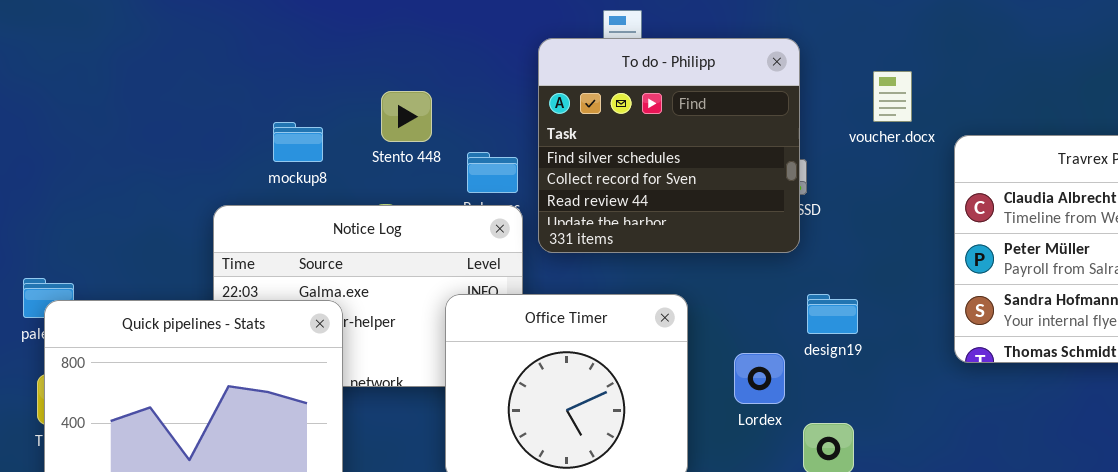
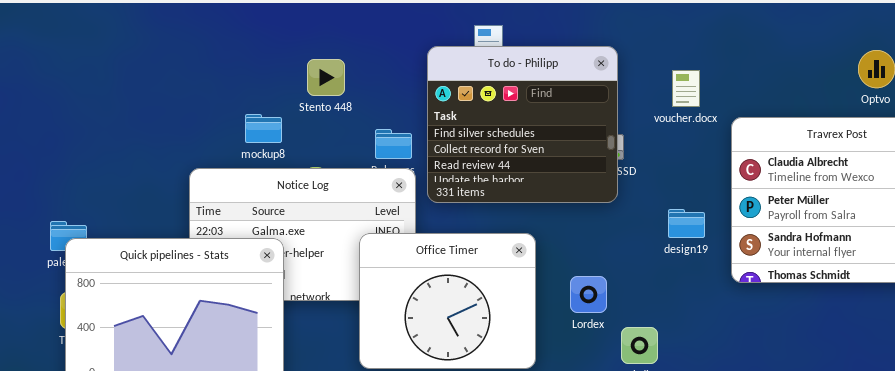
Stento 448: [381,91,432,142] -> [307,59,345,96], moved
mockup8: [273,122,323,162] -> [245,114,282,143], moved
design19: [807,294,858,334] -> [668,209,705,238], moved

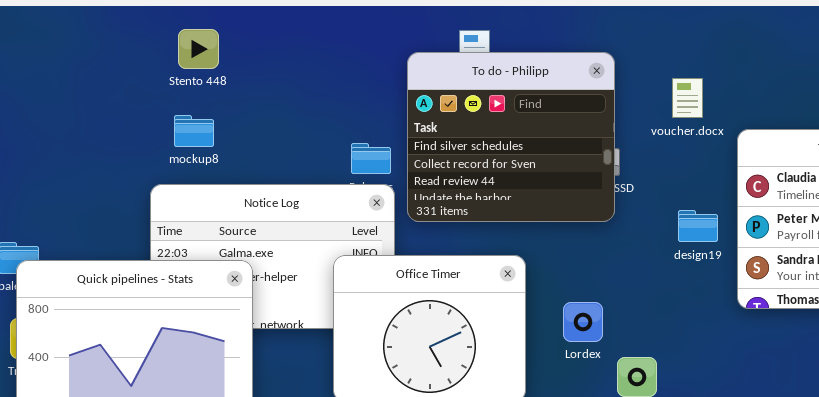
Stento 448: [307,59,345,96] -> [178,29,219,69], moved
mockup8: [245,114,282,143] -> [174,115,214,147], moved
design19: [668,209,705,238] -> [678,210,718,242], moved

